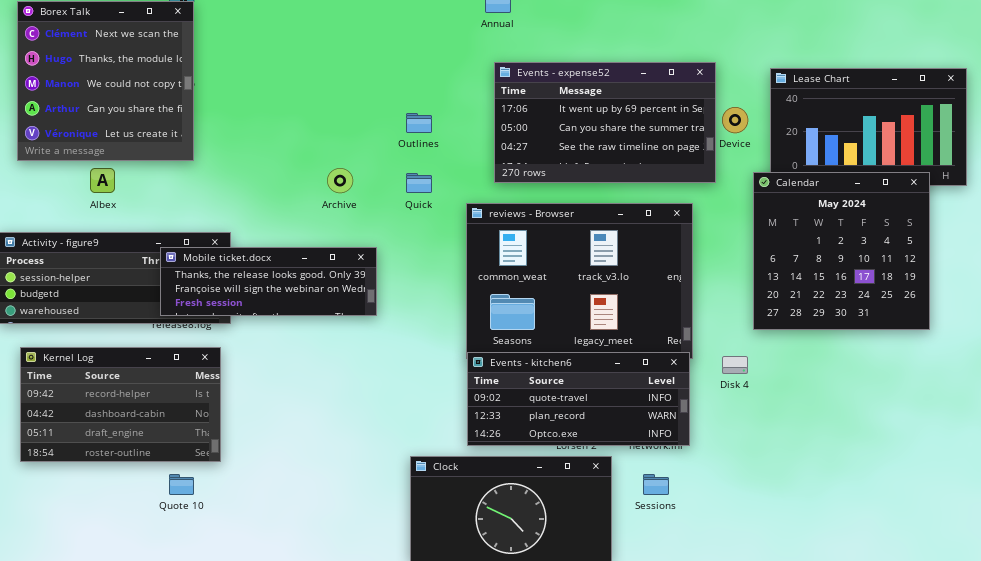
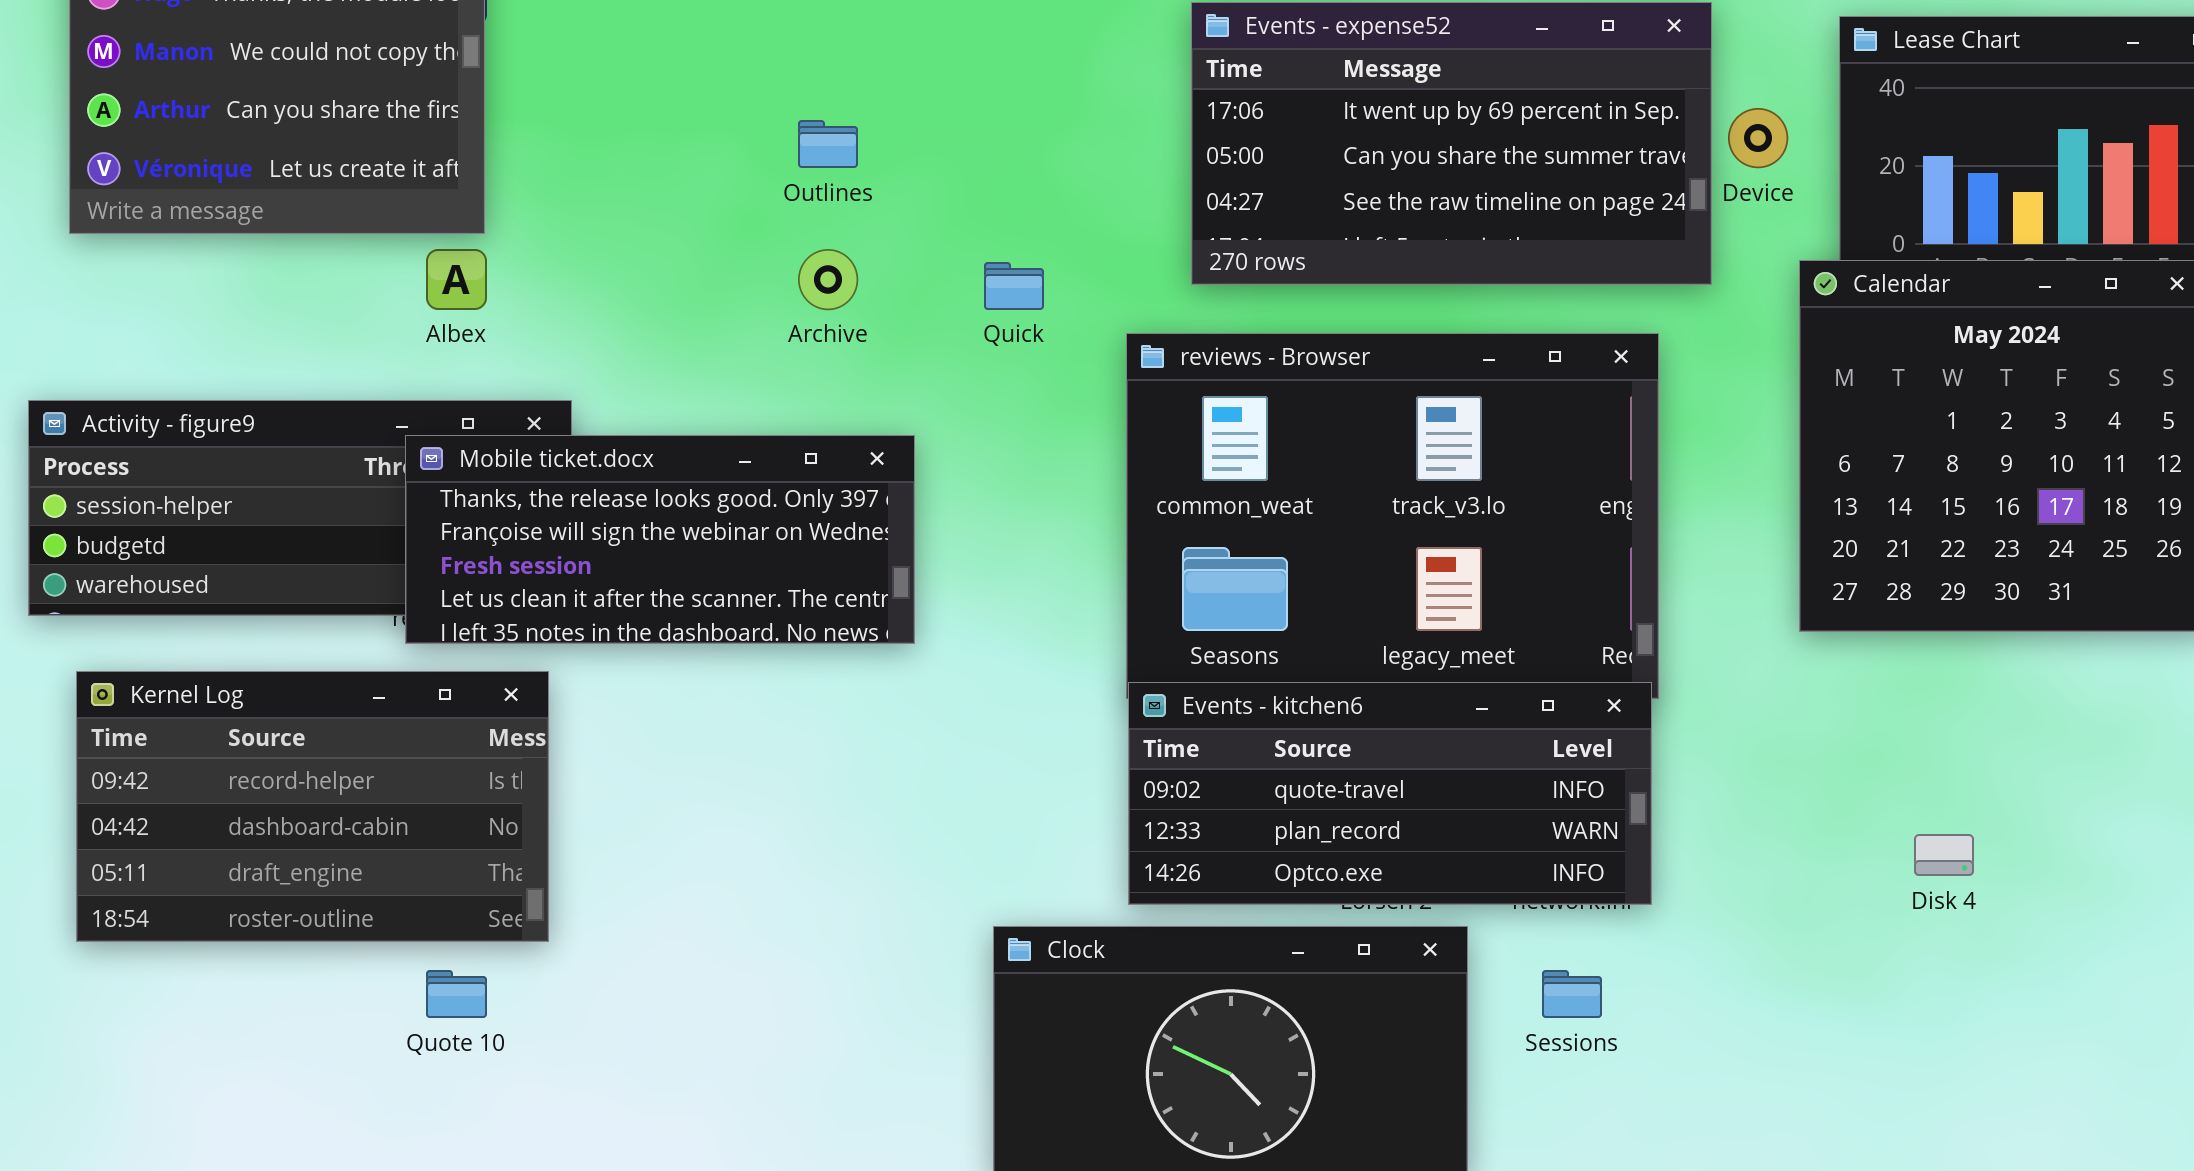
Outlines: [406,113,432,133] -> [798,120,858,168], moved
Albex: [90,168,115,193] -> [426,249,487,310], moved
Mobile ticket.docx: [160,247,377,316] -> [405,435,915,644], resized
Disk 4: [722,356,748,374] -> [1914,834,1974,876], moved

